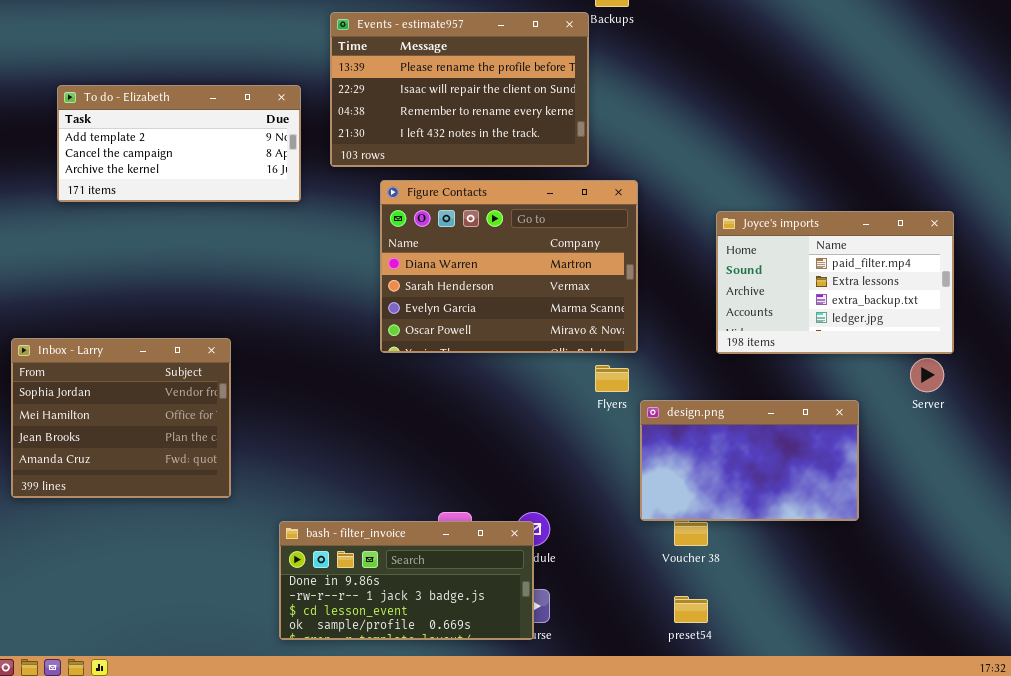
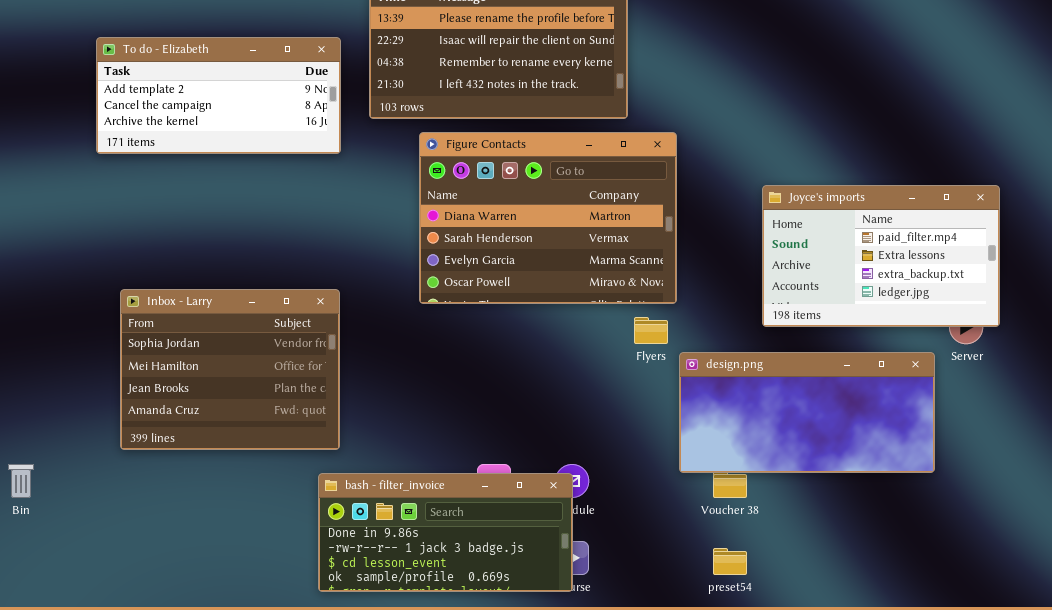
Joyce's imports: [716,211,954,354] -> [762,185,1000,327], moved
Inbox - Larry: [11,338,231,498] -> [120,289,340,450], moved
design.png: [640,400,859,521] -> [679,352,935,473], resized

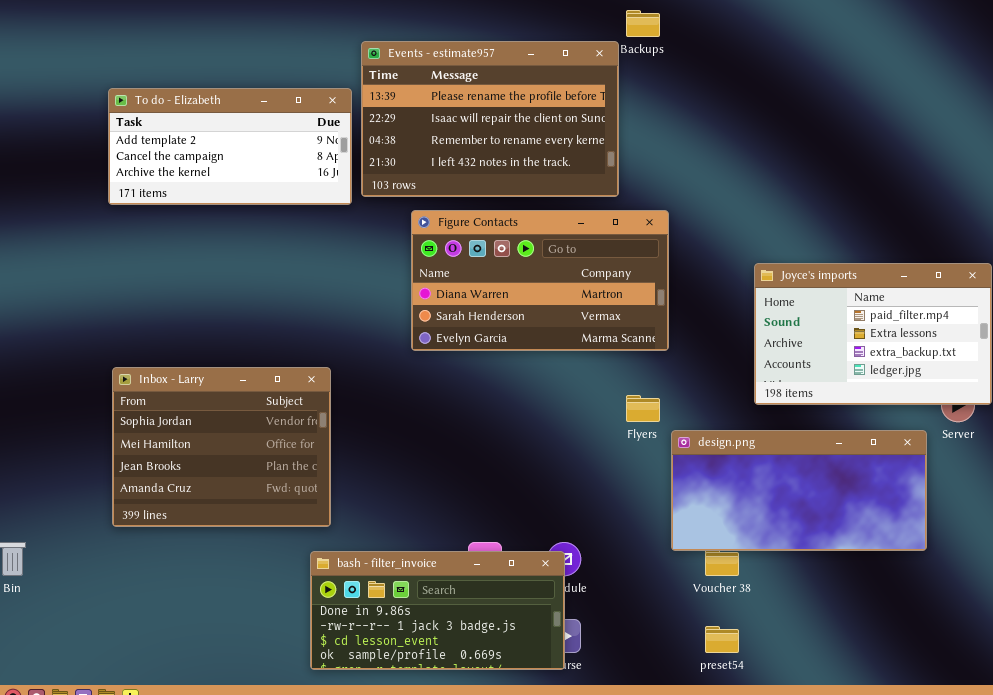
To do - Elizabeth: [96,37,341,154] -> [108,88,352,205], moved
Figure Contacts: [419,132,677,304] -> [411,210,669,351], resized

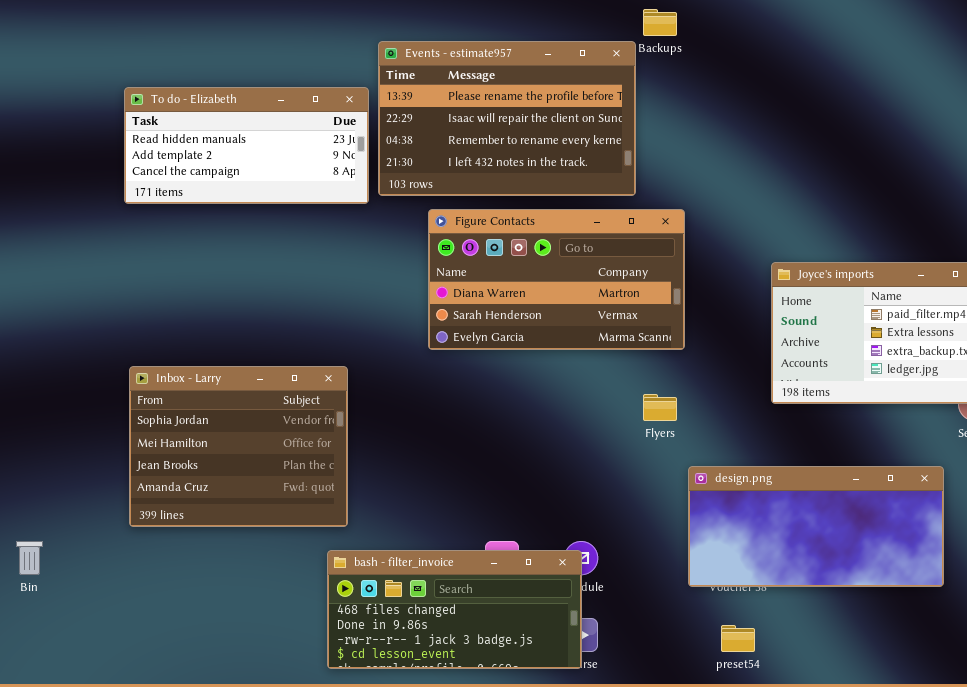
To do - Elizabeth: [108,88,352,205] -> [124,87,369,204], scrolled up 1 row
design.png: [671,430,927,551] -> [688,466,944,587], moved
bash - filter_invoice: [310,551,565,670] -> [327,550,582,669], scrolled up 1 row

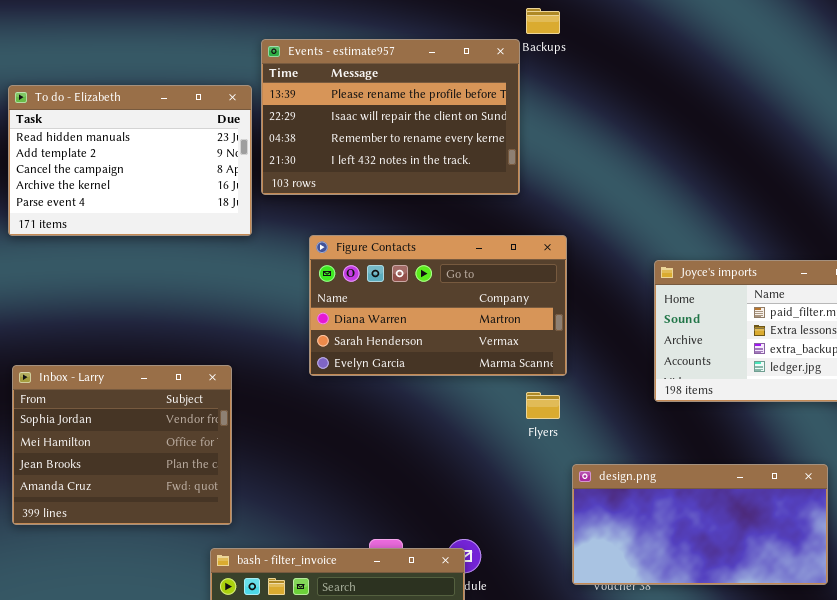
To do - Elizabeth: [124,87,369,204] -> [8,85,252,236], resized
Figure Contacts: [428,209,685,350] -> [309,235,567,376], moved

